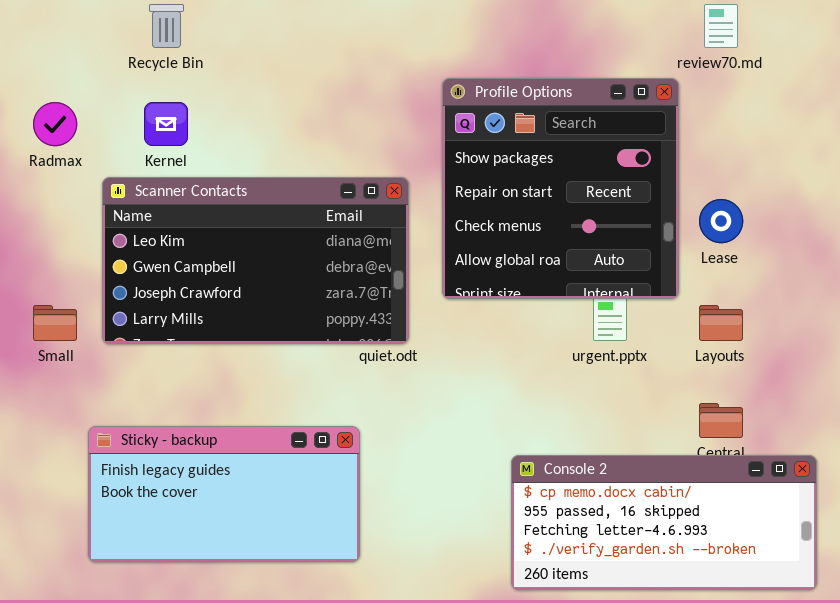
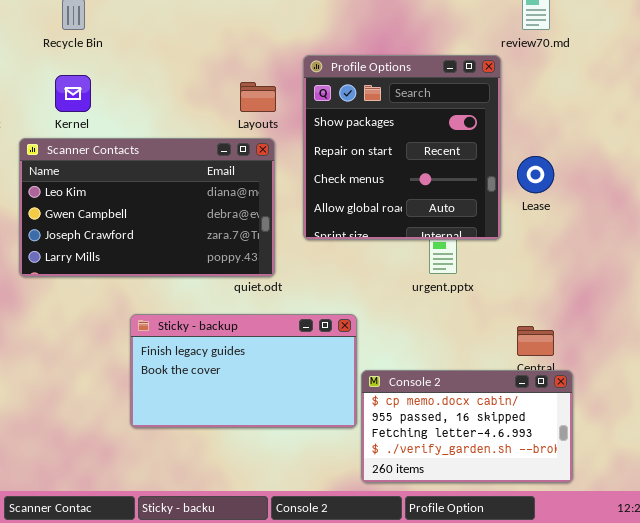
Layouts: [699,305,743,341] -> [240,82,276,112], moved
Sticky - backup: [88,426,360,562] -> [130,314,357,428], moved
Console 2: [511,455,817,590] -> [361,370,573,483], resized

